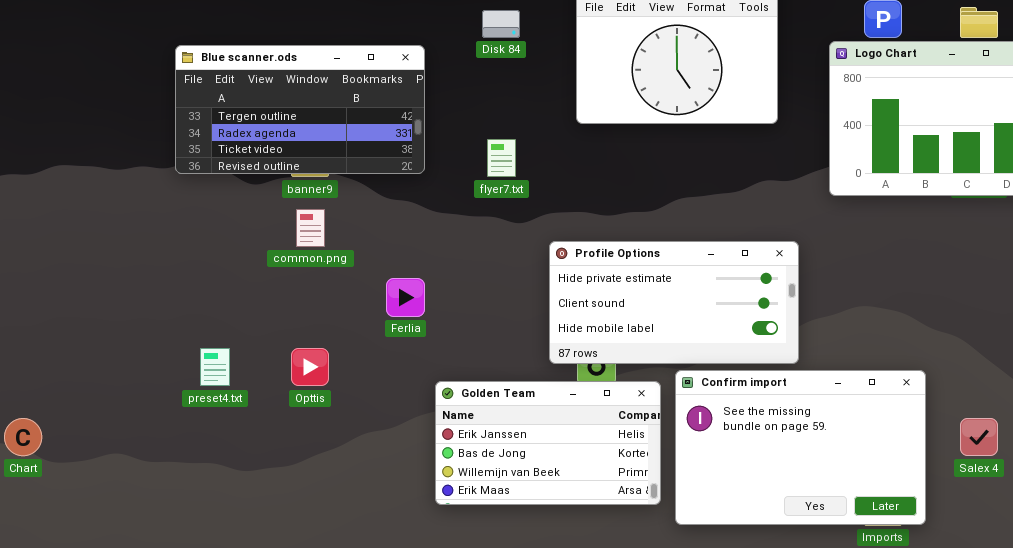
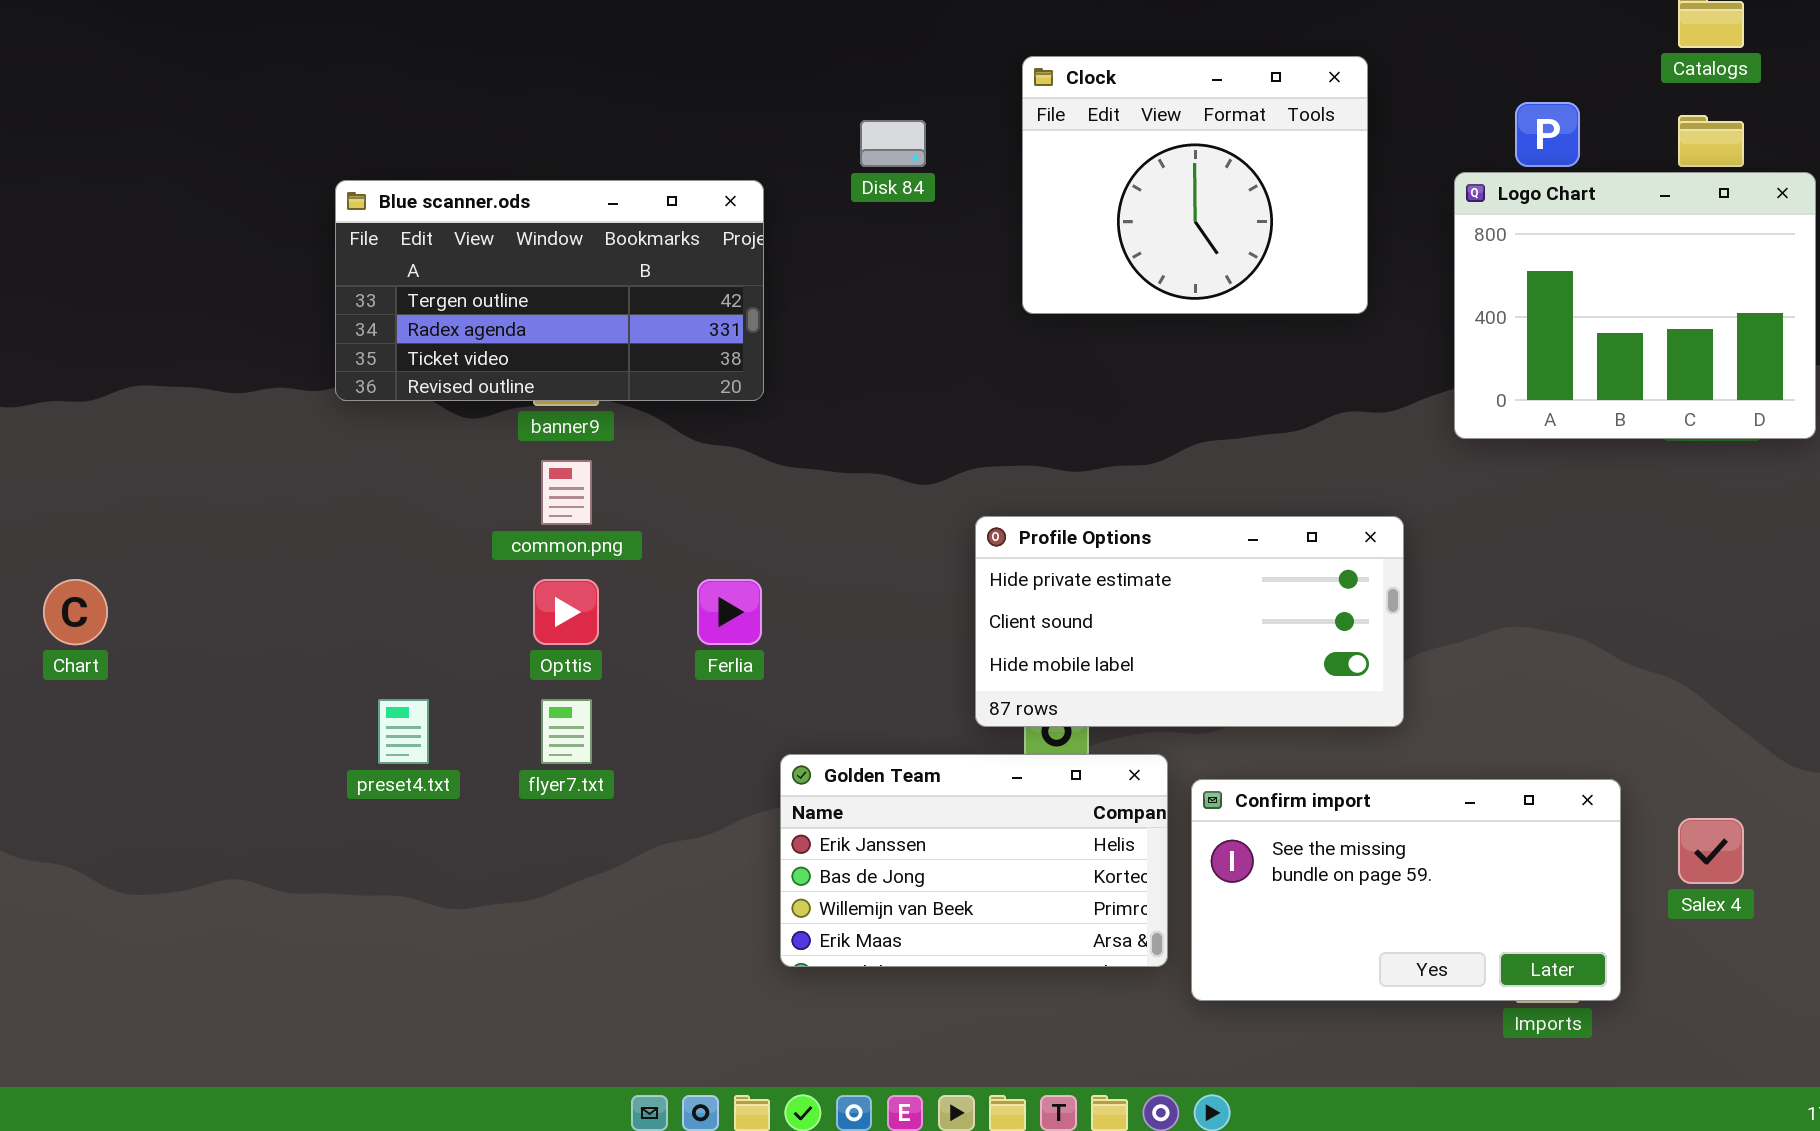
flyer7.txt: [487,139,516,177] -> [541,699,592,764], moved
Opttis: [291,348,329,386] -> [533,579,599,645], moved
Confirm import: [675,370,926,525] -> [1191,779,1621,1001], resized
Chart: [4,418,42,456] -> [43,579,108,645], moved

